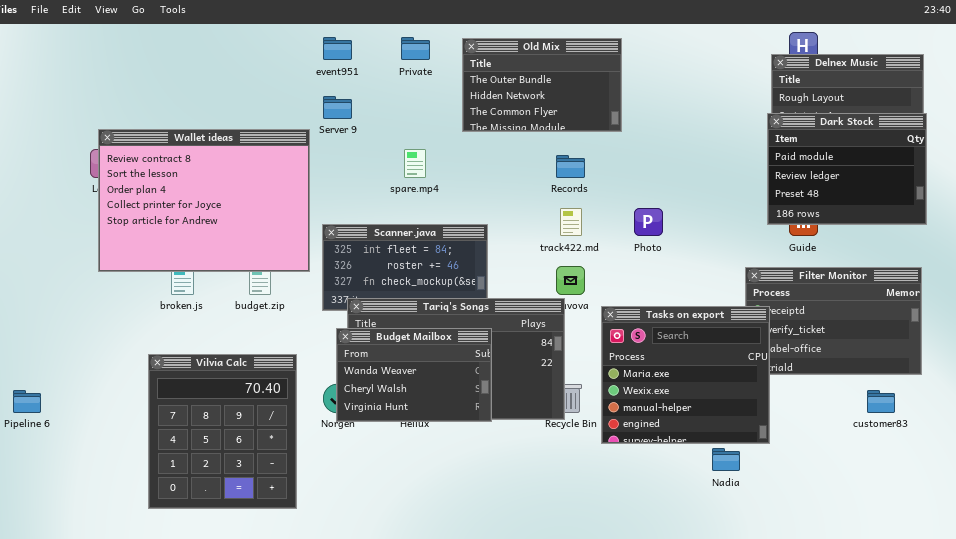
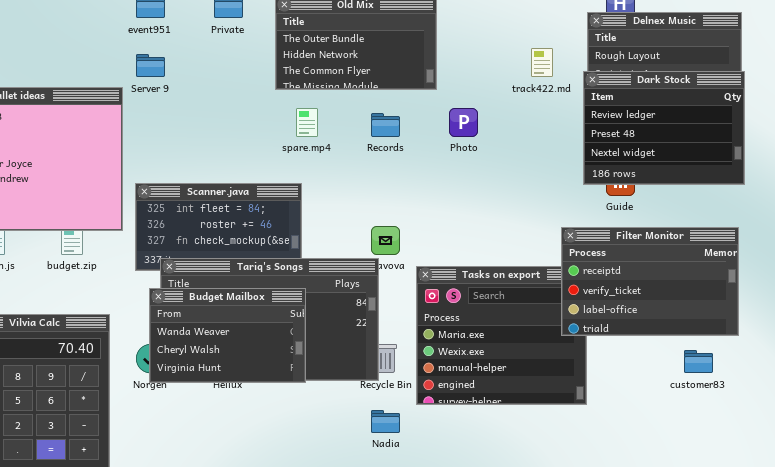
Dark Stock: [767,113,927,225] -> [583,71,745,185], scrolled down 1 row
spare.mp4: [404,149,426,178] -> [296,108,318,137], moved
track422.md: [560,208,582,236] -> [531,48,553,77], moved
Photo: [634,208,663,236] -> [449,108,478,137], moved
Filter Monitor: [745,267,922,375] -> [561,227,739,336], raised
Nadia: [712,448,740,471] -> [371,410,400,433], moved

